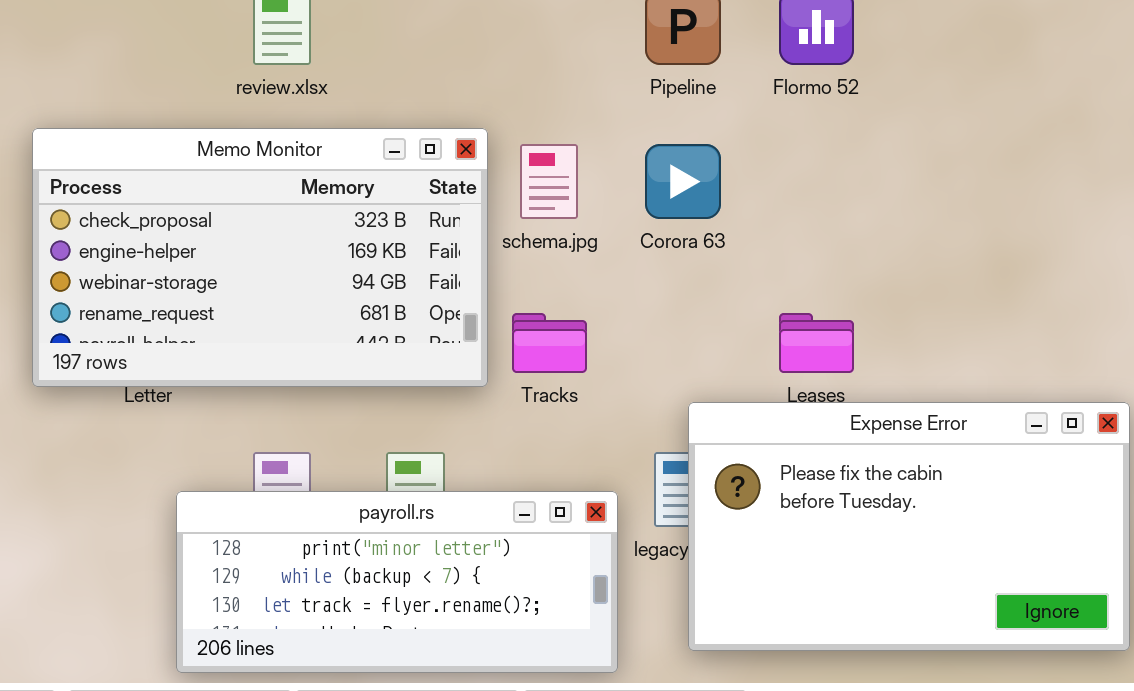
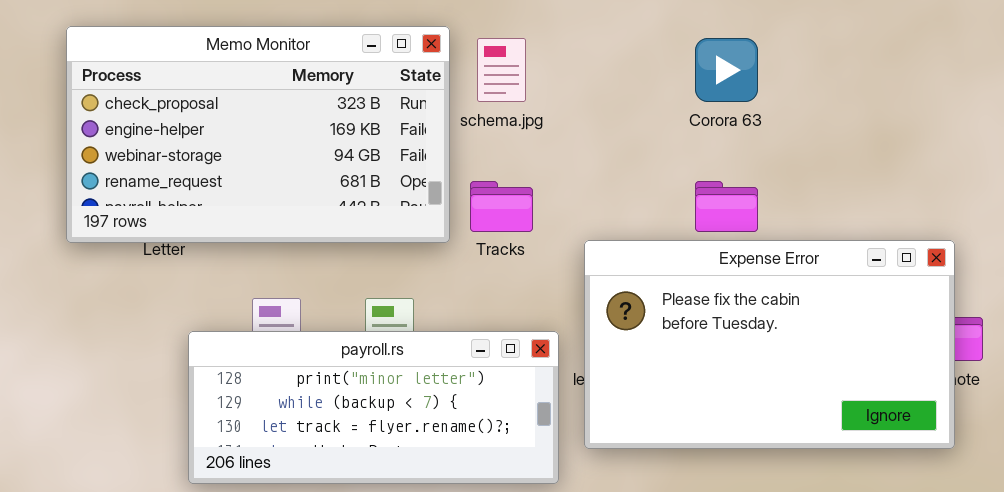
Corora 63: [645,144,721,219] -> [695,38,758,102], moved
Expense Error: [688,402,1130,651] -> [584,240,955,449], moved

